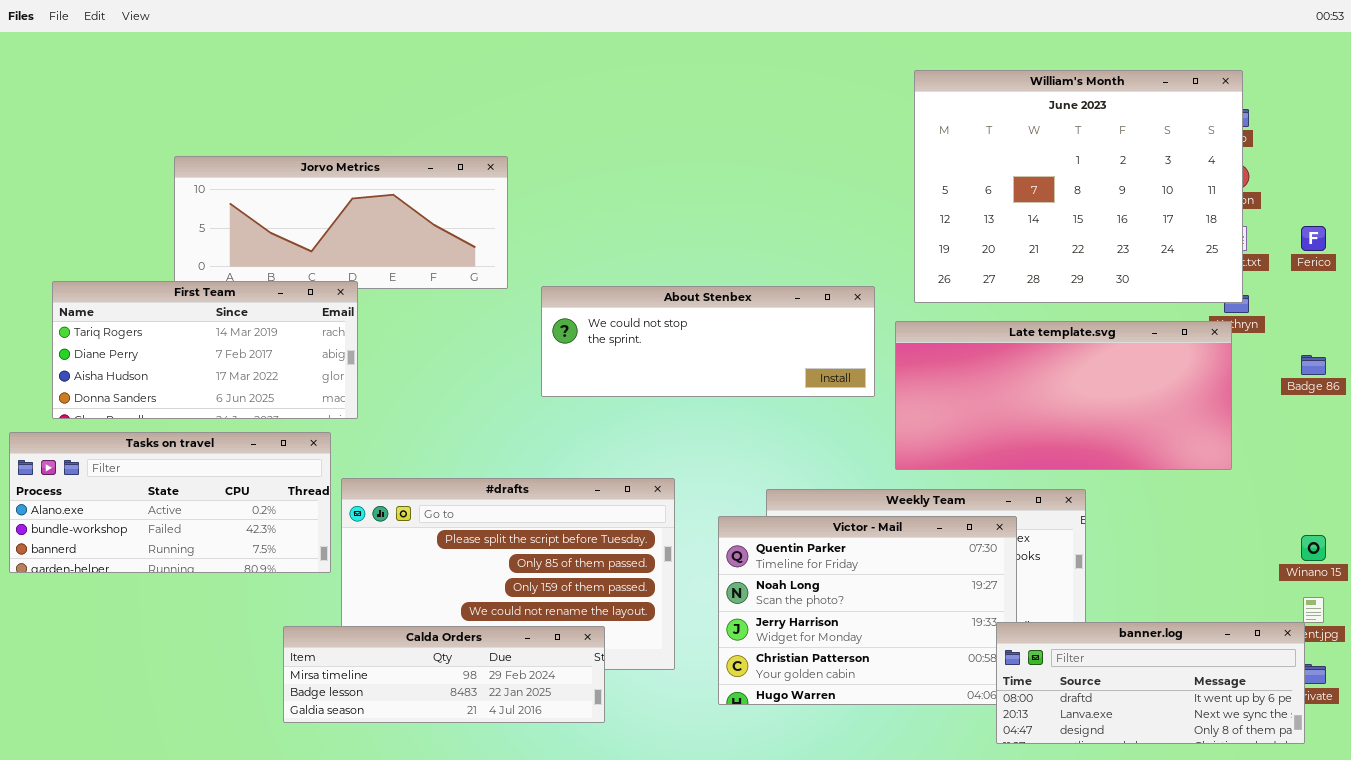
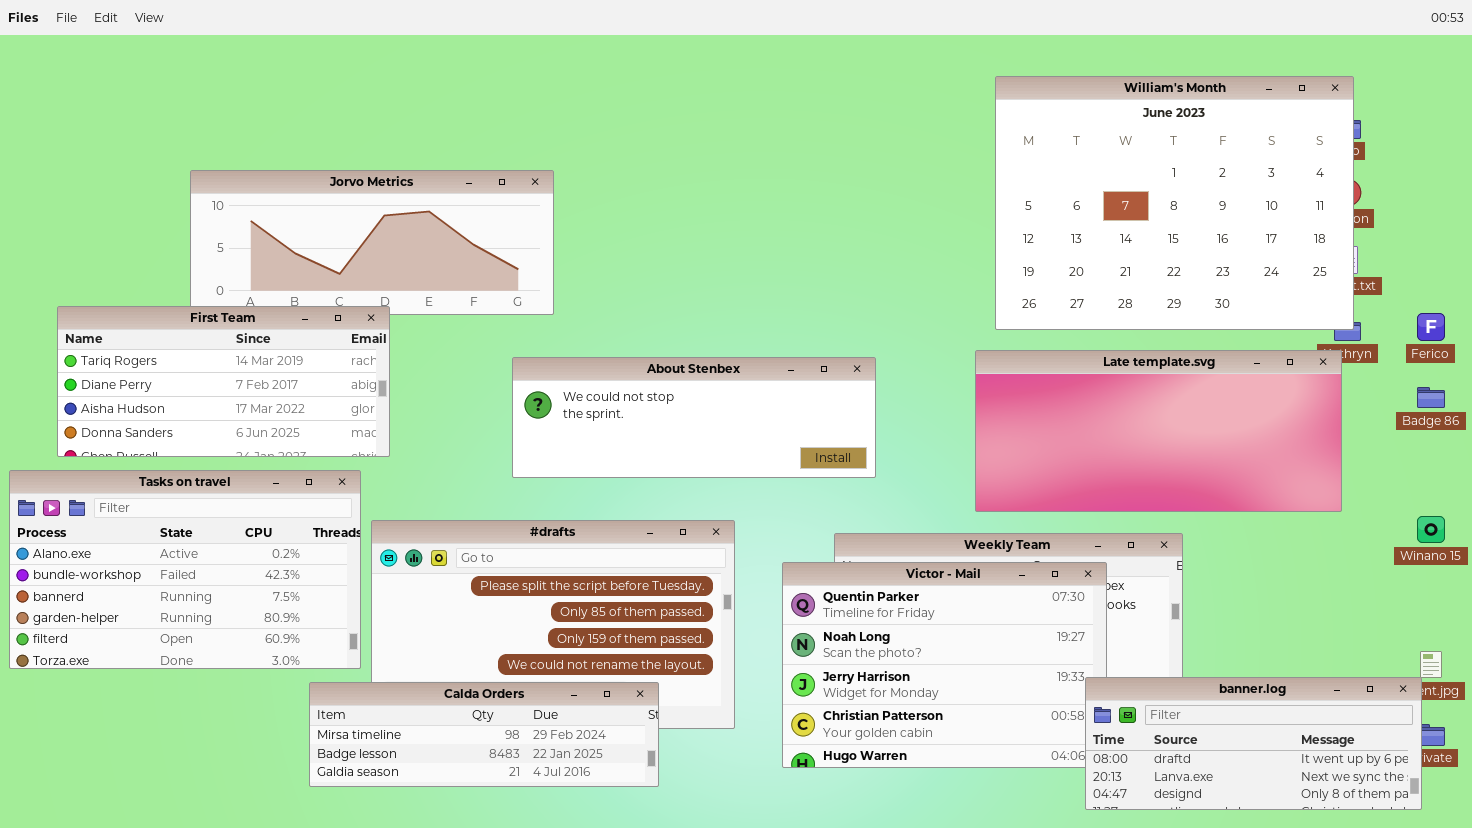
Ferico: [1301,226,1326,251] -> [1417,313,1445,341], moved
About Stenbex: [541,286,875,397] -> [512,357,876,478], moved
Tasks on travel: [9,432,331,573] -> [9,470,361,669], resized
Winano 15: [1301,535,1326,561] -> [1417,516,1445,543], moved

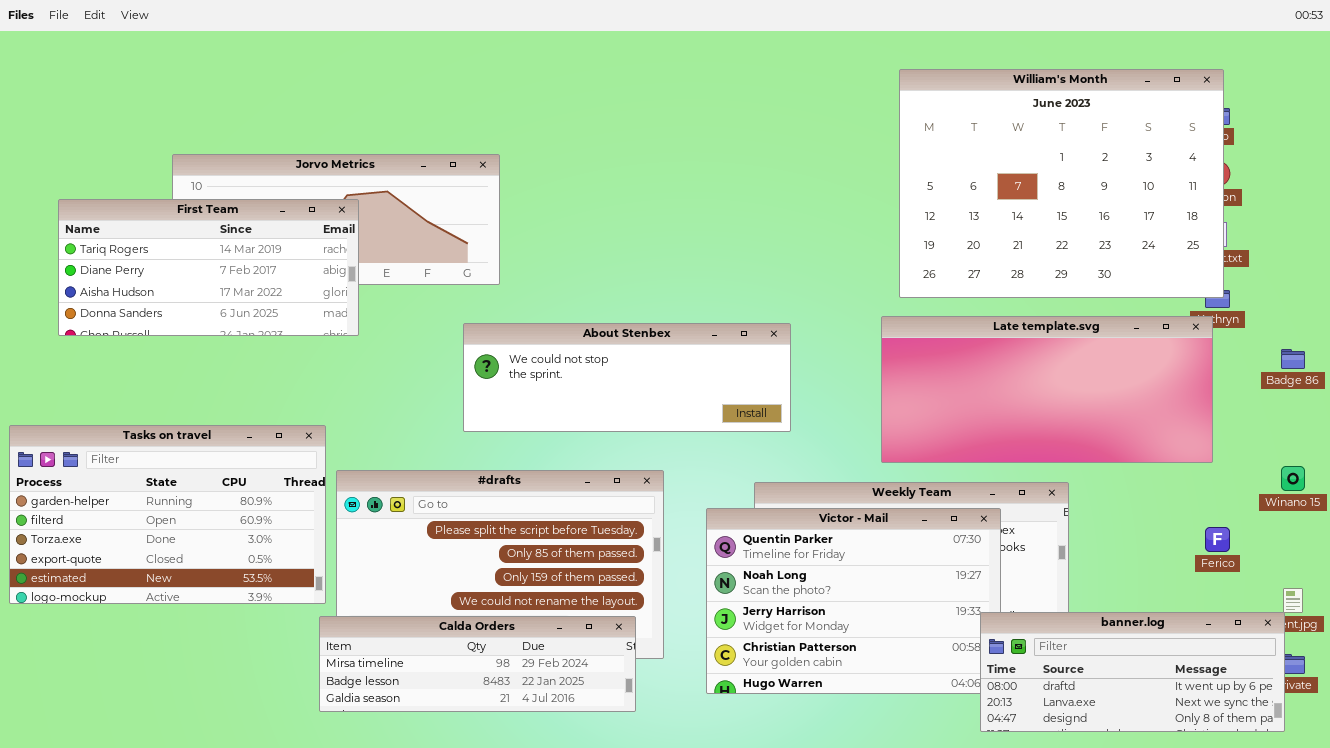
First Team: [57,306,390,457] -> [58,199,359,336], moved
Ferico: [1417,313,1445,341] -> [1205,527,1230,552], moved
Tasks on travel: [9,470,361,669] -> [9,425,326,604], scrolled down 3 rows
Calda Orders: [309,682,659,787] -> [319,616,636,712], moved

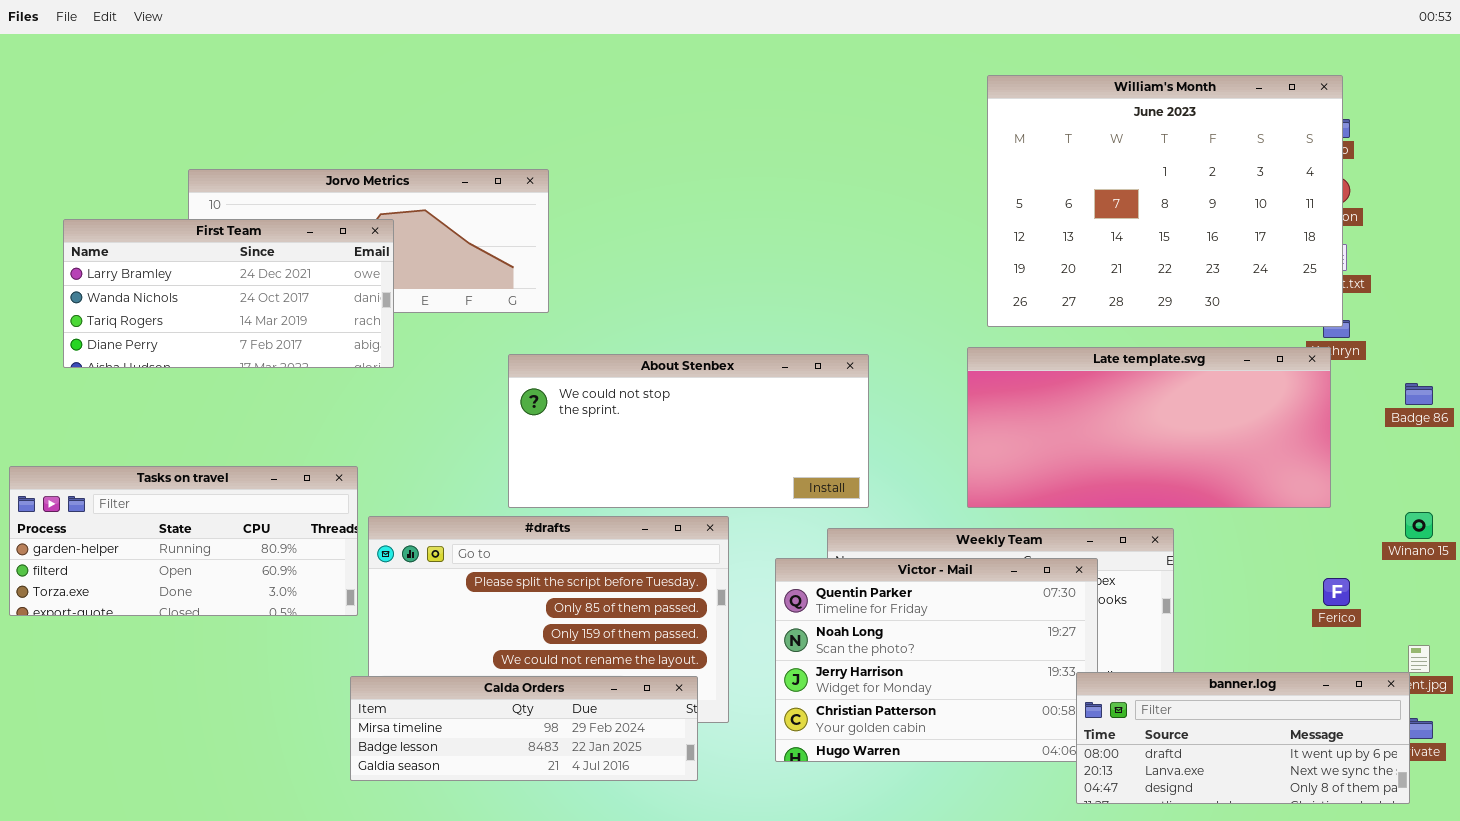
First Team: [58,199,359,336] -> [63,219,394,368], scrolled up 2 rows
About Stenbex: [463,323,791,432] -> [508,354,869,508], resized
Tasks on travel: [9,425,326,604] -> [9,466,358,616], resized

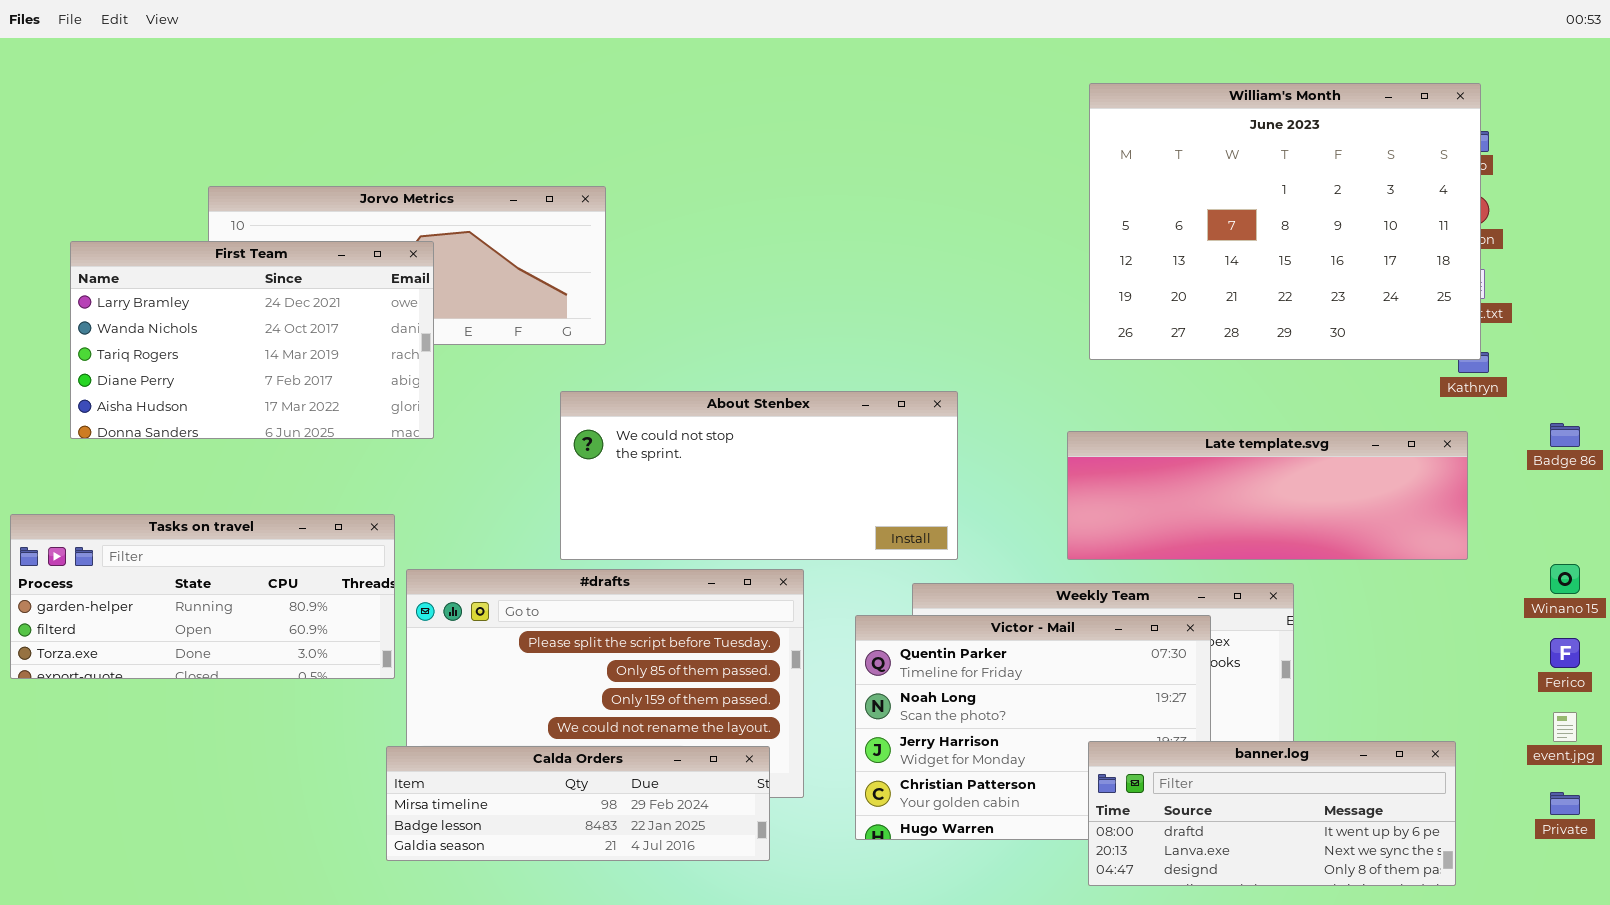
First Team: [63,219,394,368] -> [70,241,434,439], resized
Late template.svg: [967,347,1331,508] -> [1067,431,1468,560], resized
Ferico: [1323,578,1350,606] -> [1550,638,1580,668], moved
banner.log: [1076,672,1410,804] -> [1088,741,1456,886], moved

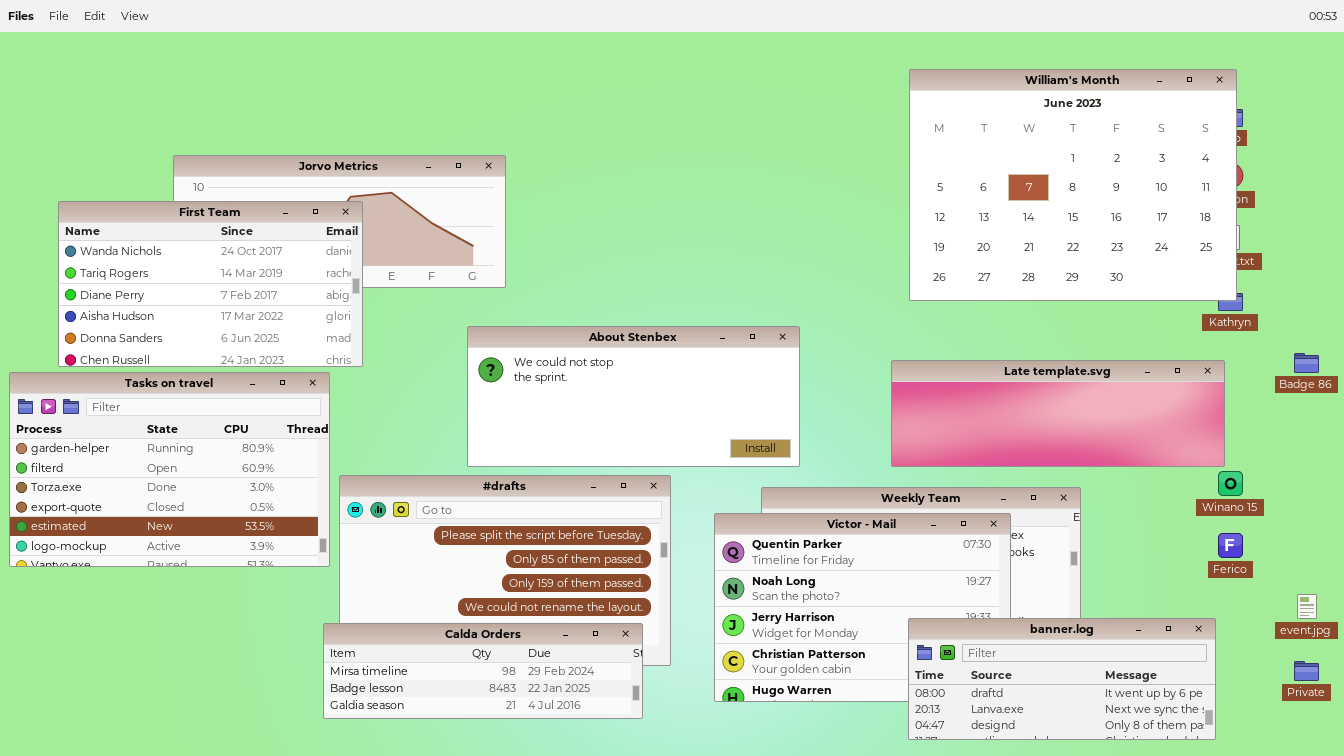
First Team: [70,241,434,439] -> [58,201,363,367], scrolled down 1 row
Tasks on travel: [10,514,395,679] -> [9,372,330,567], resized
Winano 15: [1550,564,1580,594] -> [1218,471,1243,496], moved
Ferico: [1550,638,1580,668] -> [1218,533,1243,558], moved

